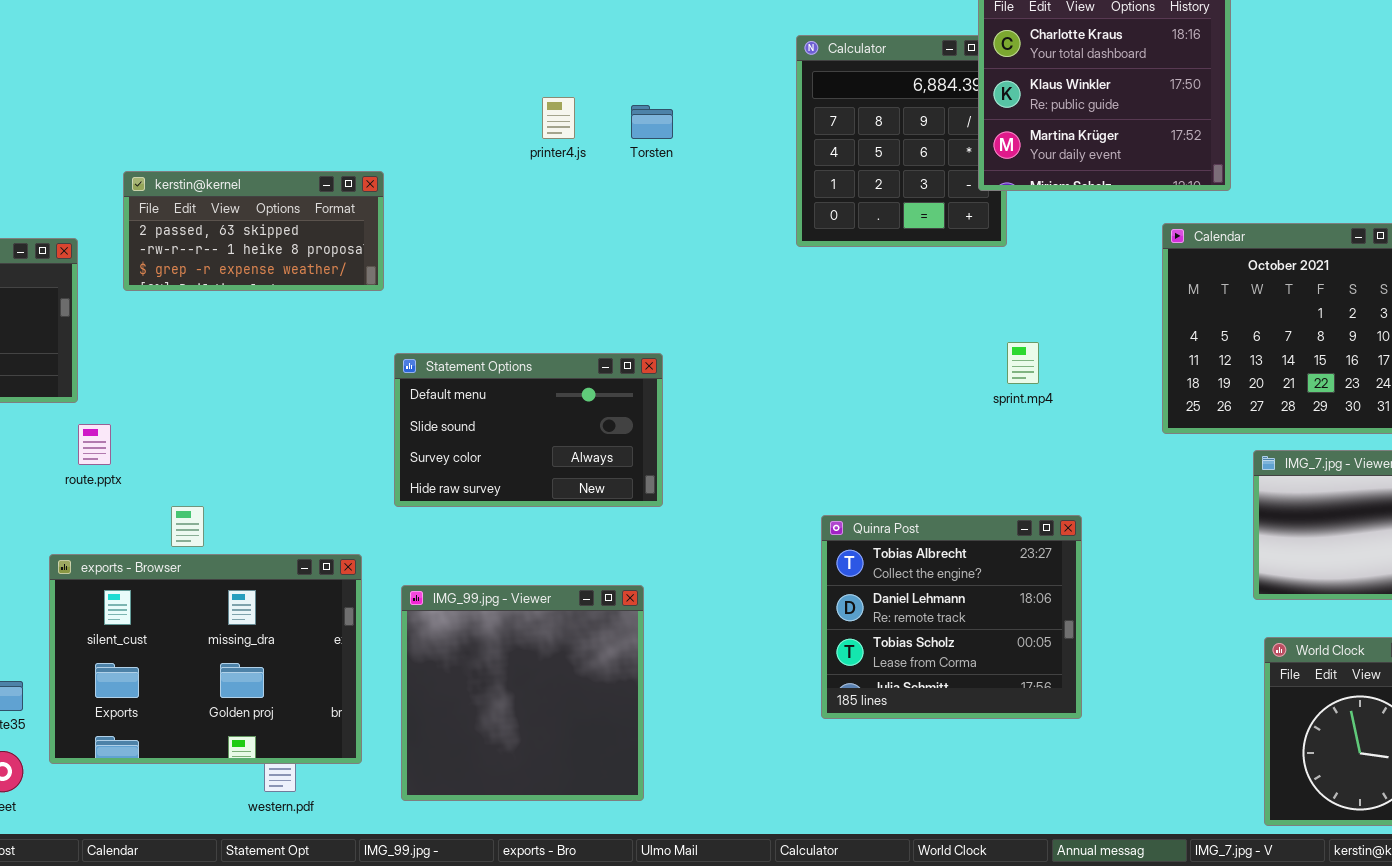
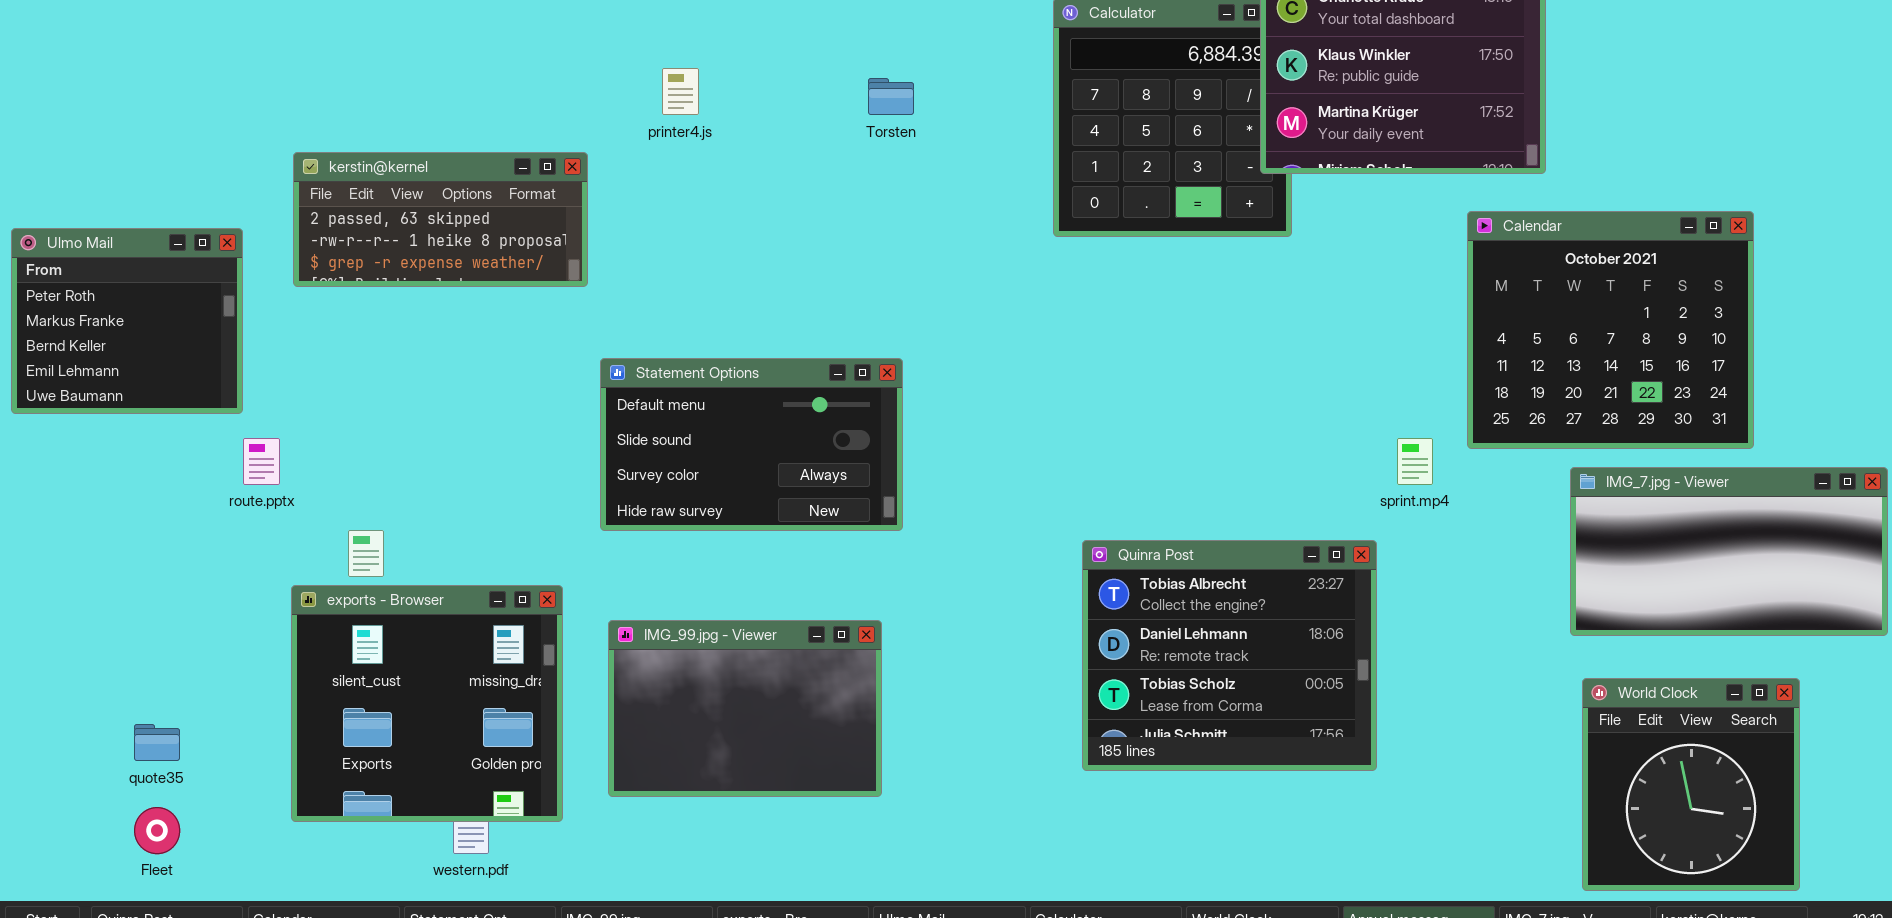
printer4.js: [542,97,575,139] -> [662,68,699,115], moved
sprint.mp4: [1007,342,1039,384] -> [1397,438,1433,485], moved
exports - Browser: [49,554,362,764] -> [291,585,563,822], resized
IMG_99.jpg - Viewer: [401,585,644,801] -> [608,620,882,797], resized

